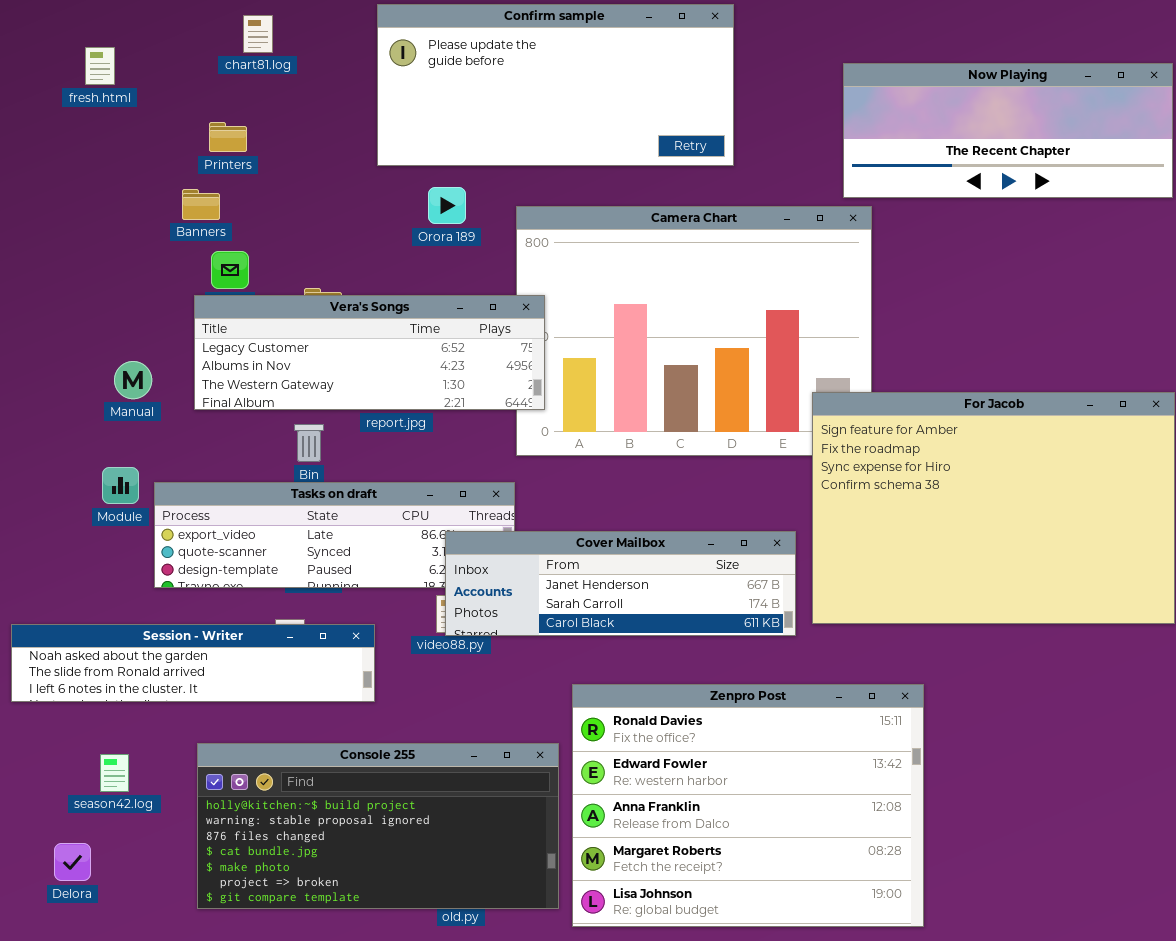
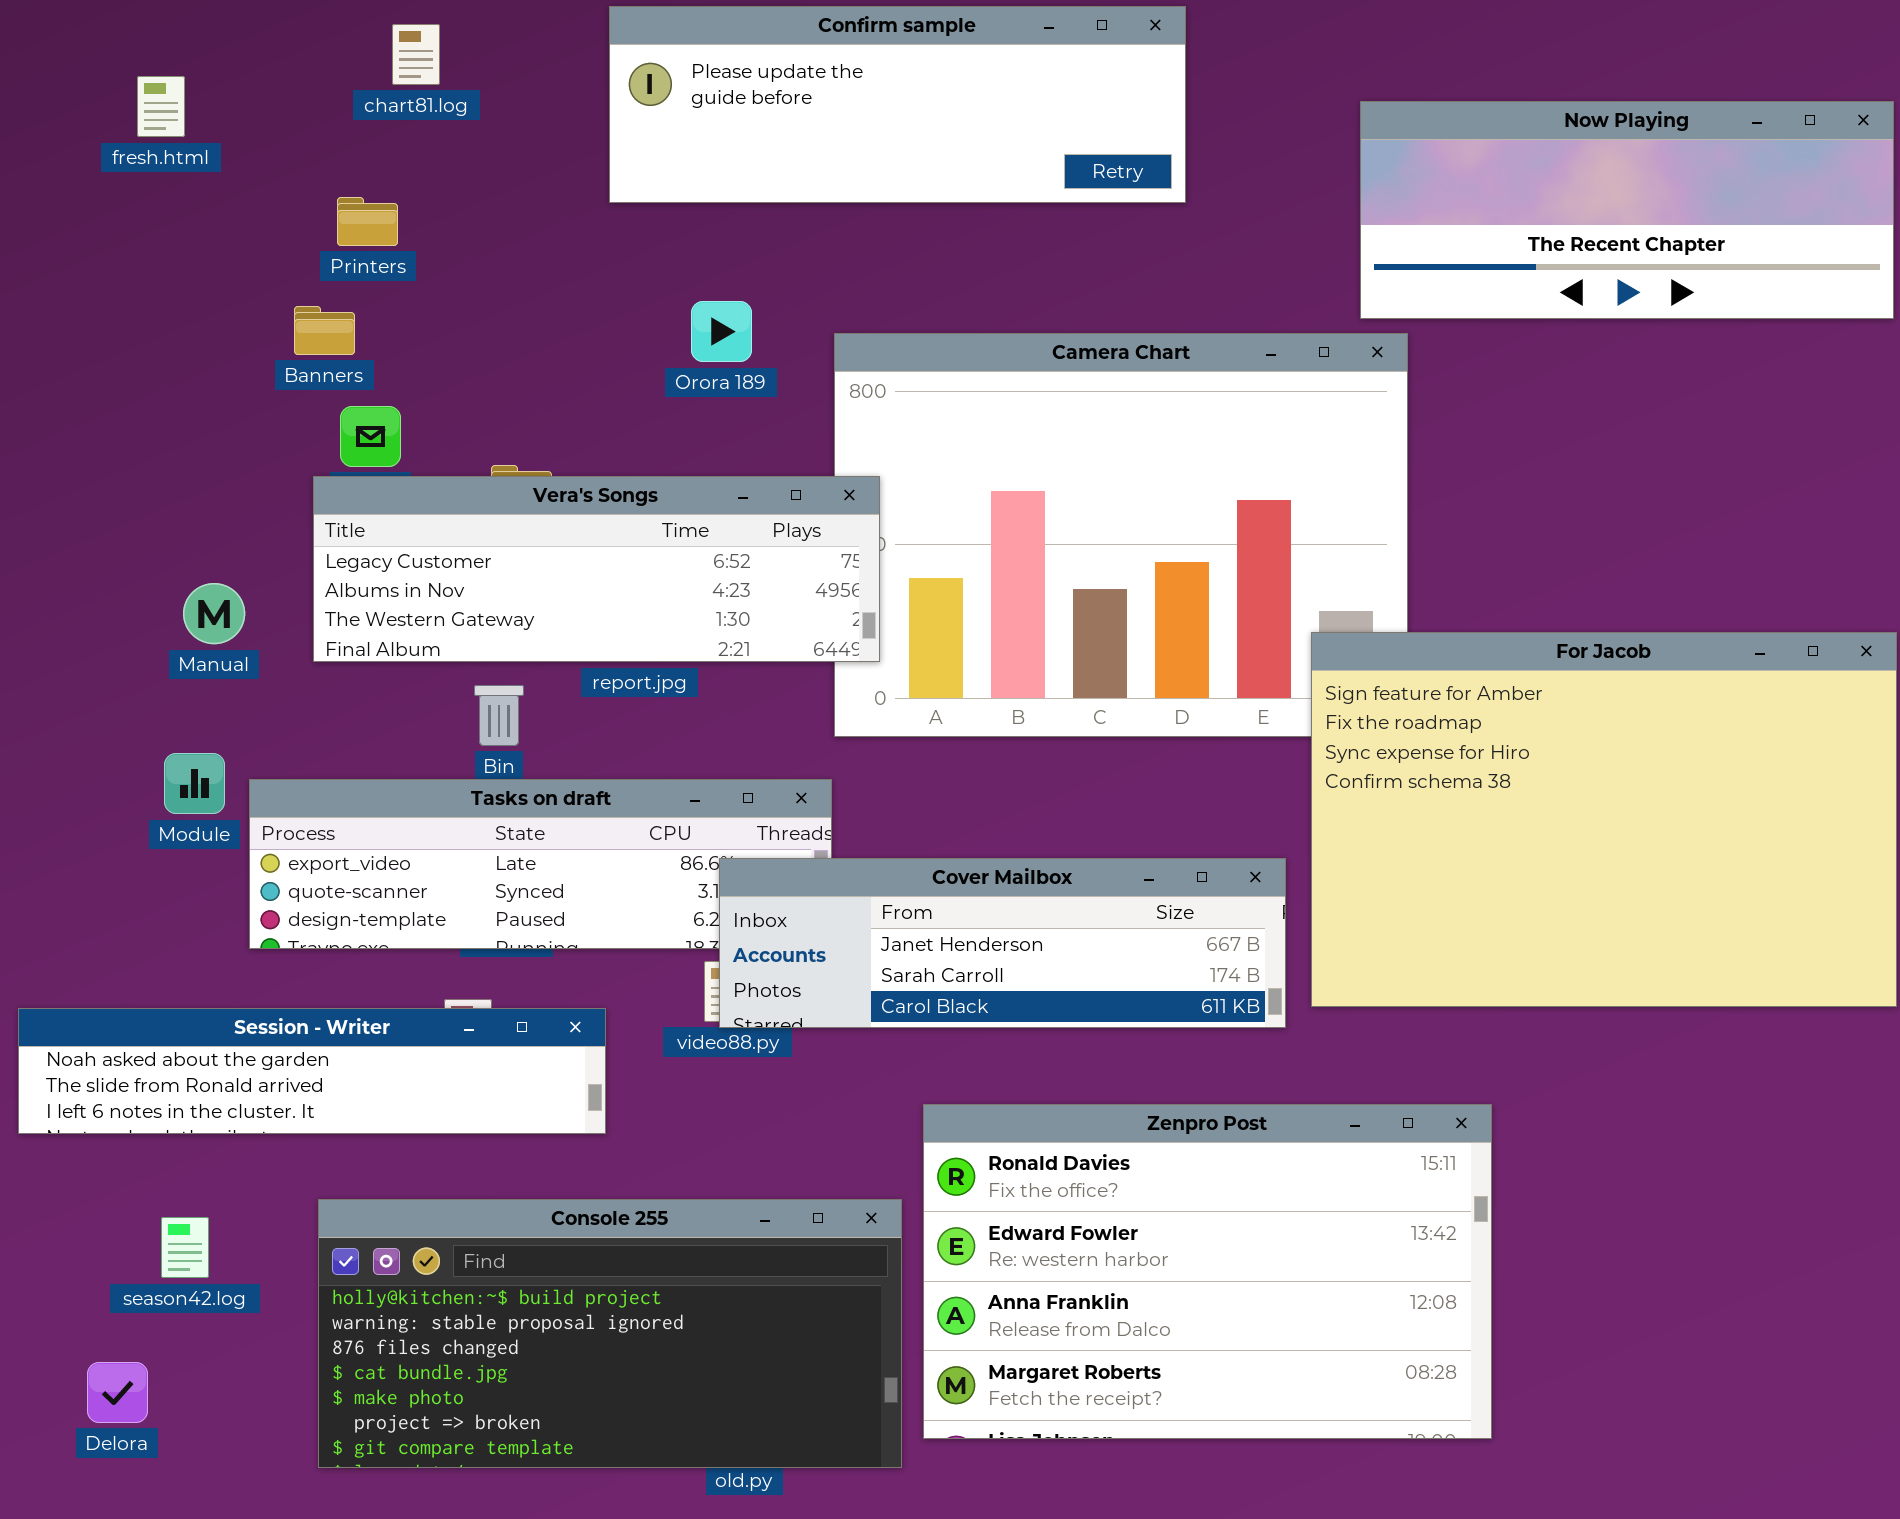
Confirm sample: [377,4,734,166] -> [609,6,1186,203], resized
Zenpro Post: [572,684,924,927] -> [923,1104,1492,1439], resized

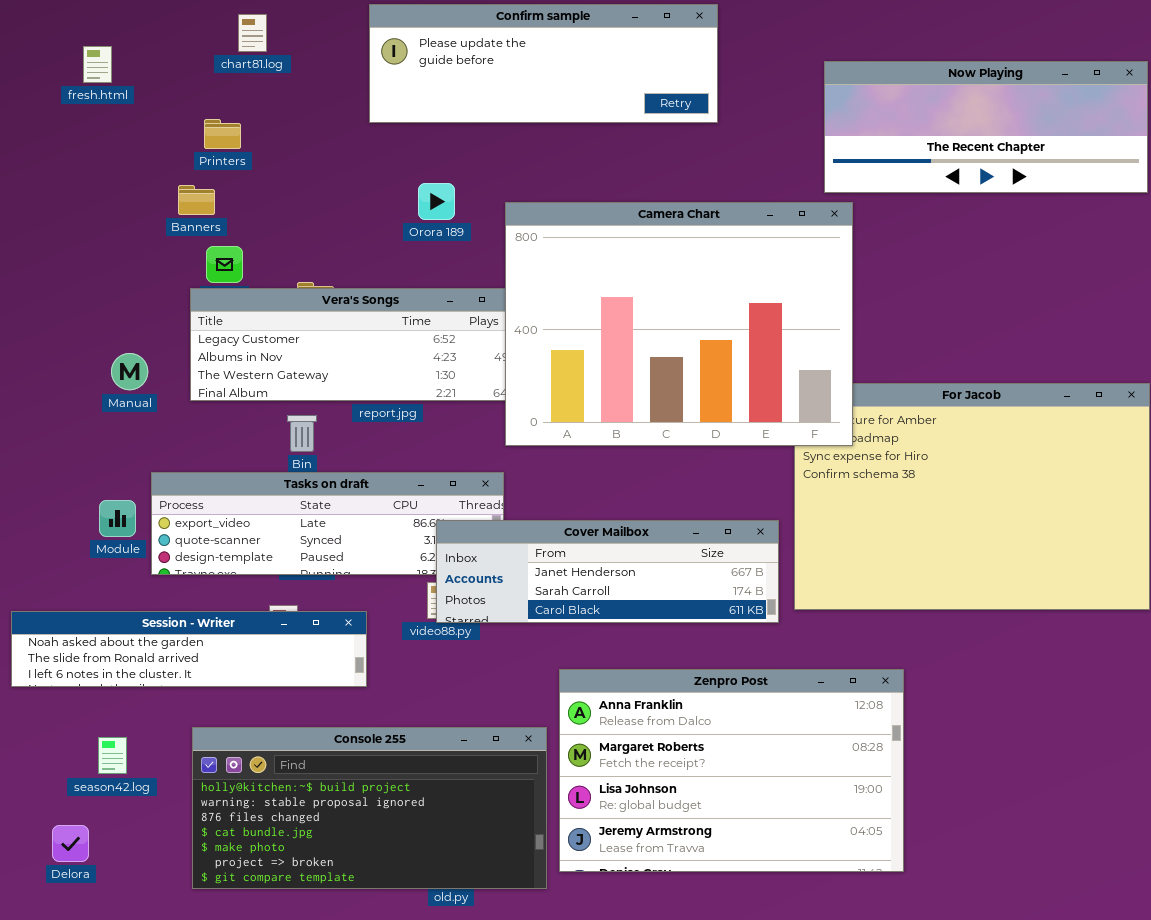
Camera Chart: [834,333,1408,737] -> [505,202,853,446], raised
Module: [164,753,225,814] -> [99,500,136,537], moved
Zenpro Post: [923,1104,1492,1439] -> [559,669,904,872], scrolled down 2 rows

